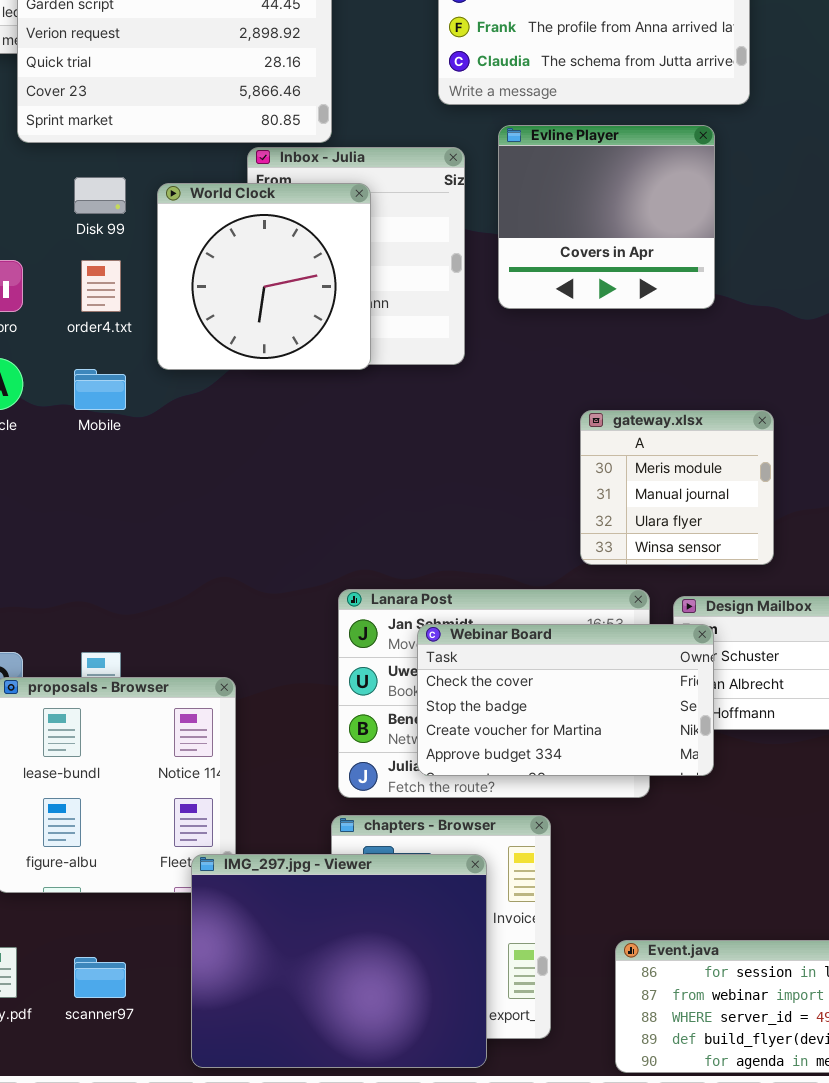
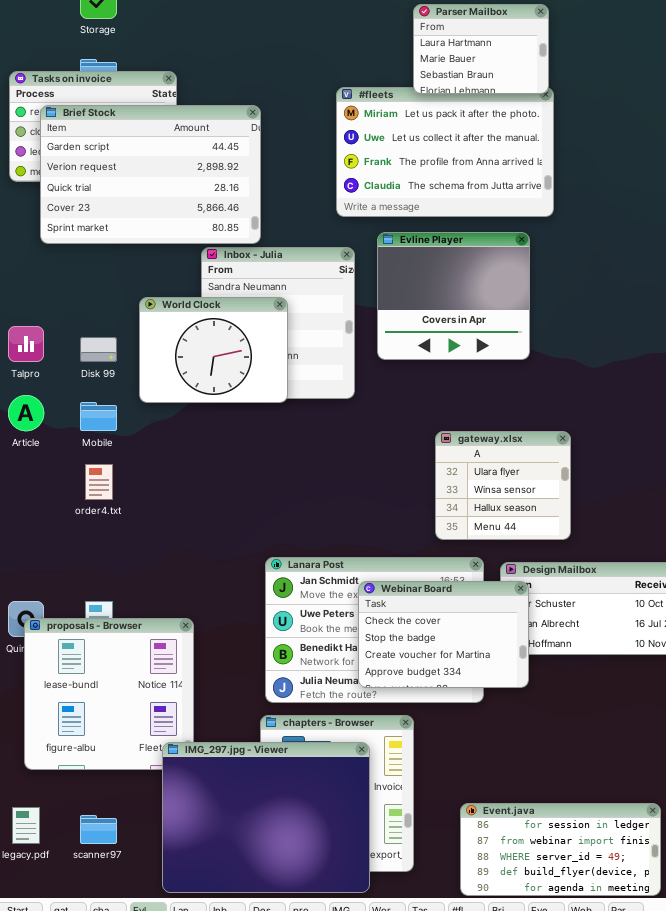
Disk 99: [74,177,126,214] -> [80,337,117,362], moved
World Clock: [157,183,371,370] -> [139,297,288,403], resized
order4.txt: [81,260,121,312] -> [85,464,113,500], moved
gateway.xlsx: [580,410,774,565] -> [435,431,571,540], scrolled down 2 rows
Webinar Board: [417,624,714,776] -> [358,581,529,688], resized

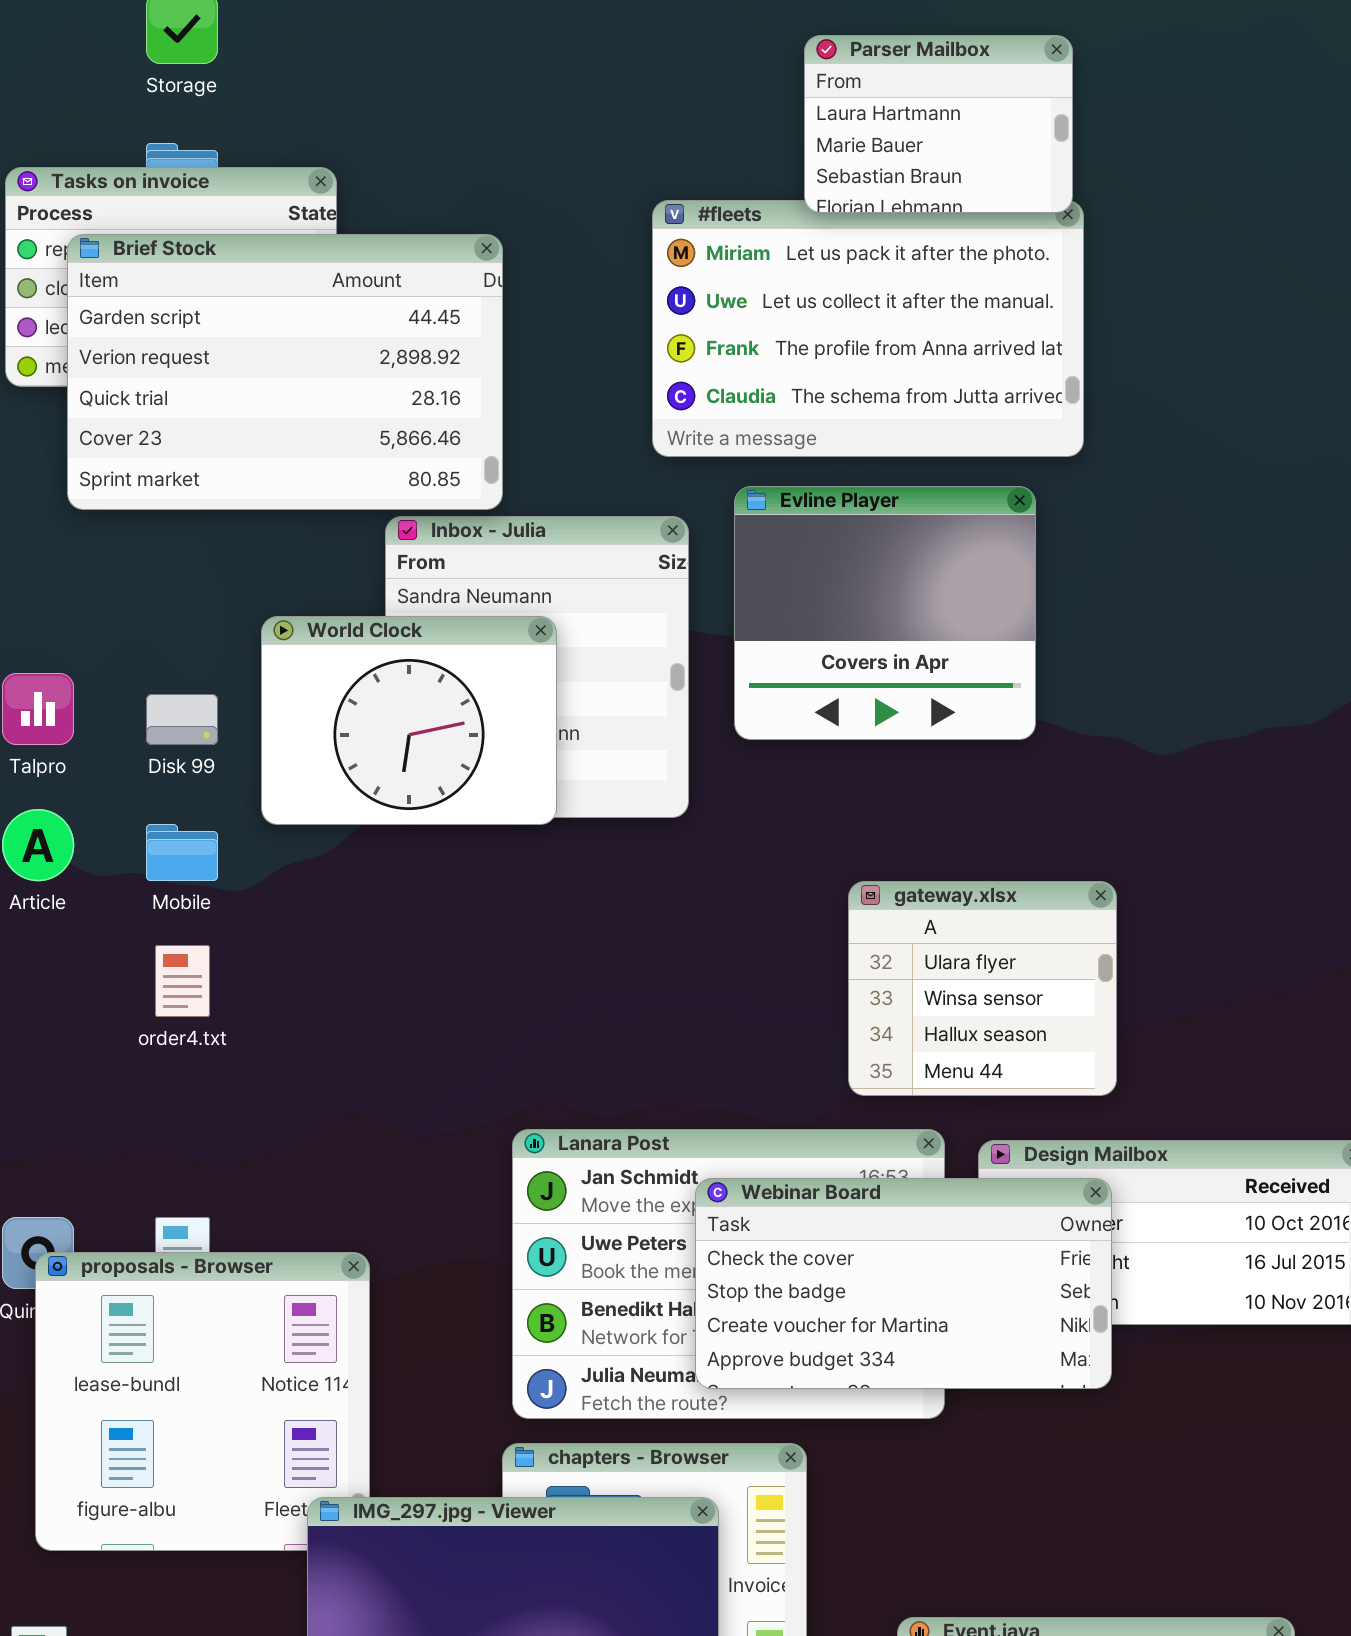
Webinar Board: [358,581,529,688] -> [695,1178,1112,1389], resized

